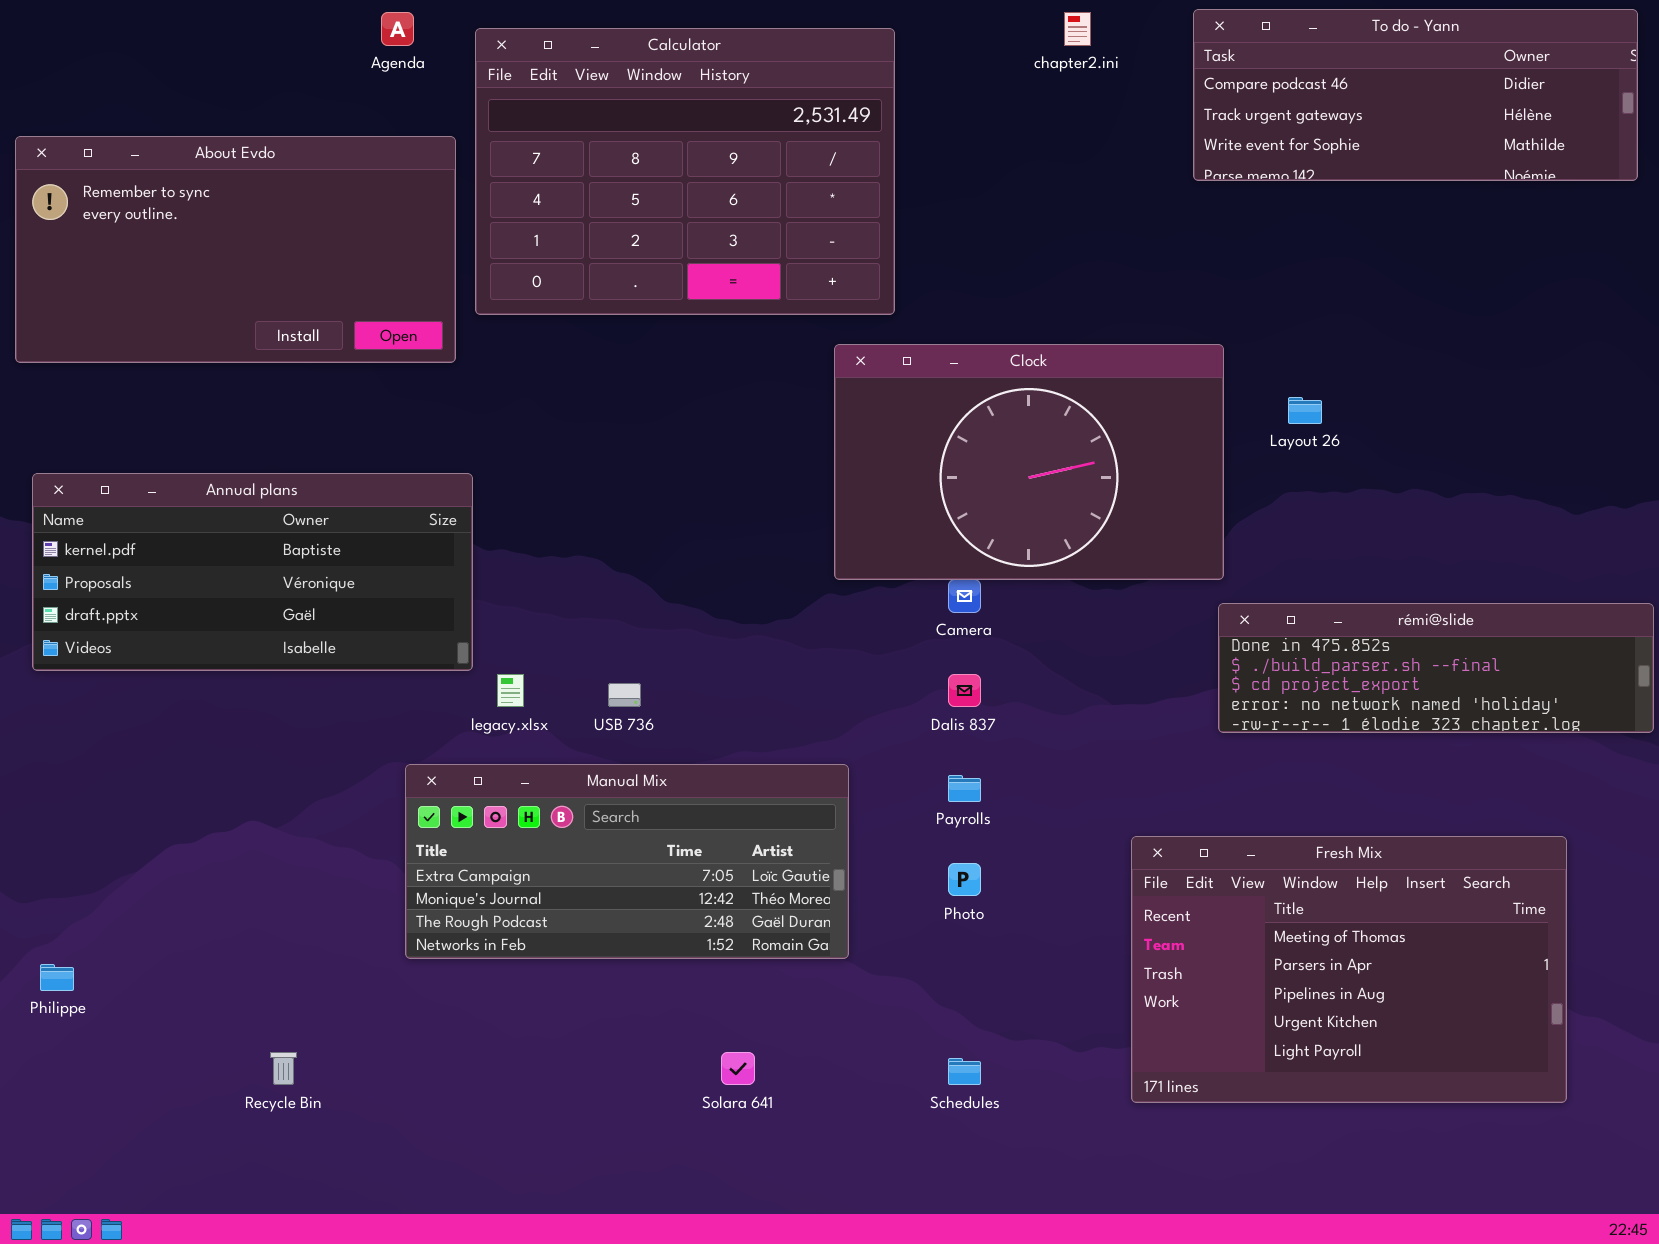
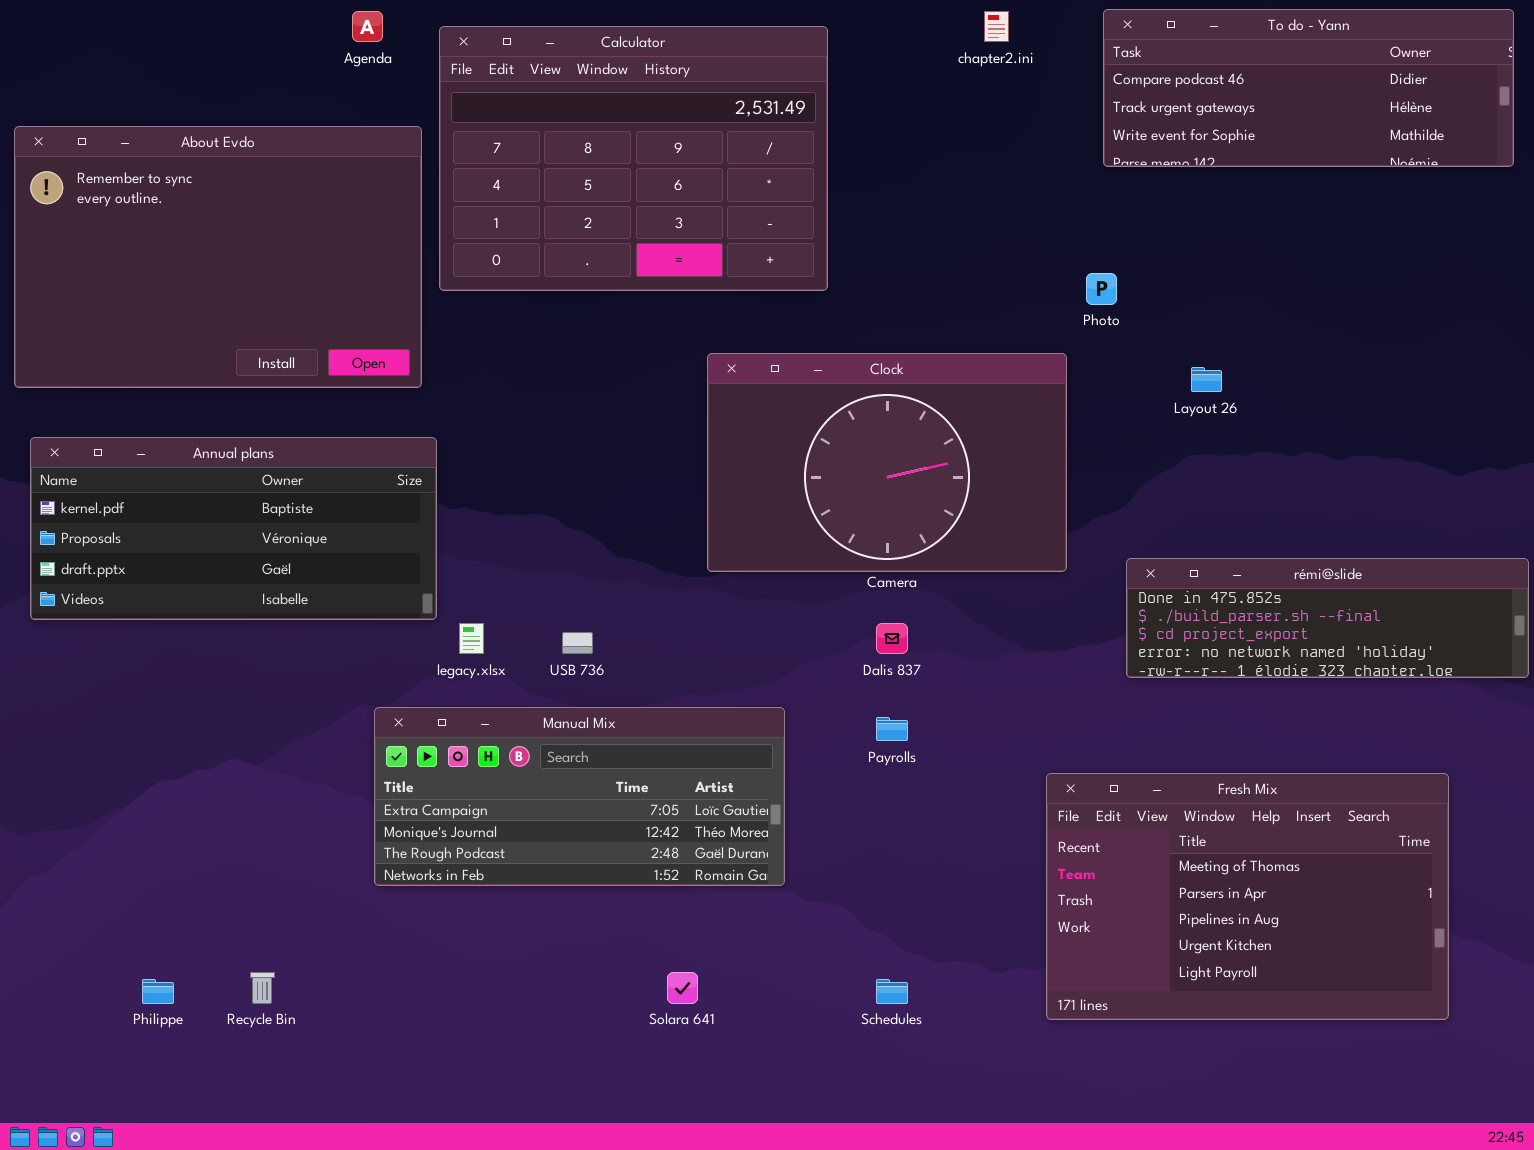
About Evdo: [15,136,456,363] -> [14,126,422,388], resized
Clock: [834,344,1224,580] -> [707,353,1067,572], moved
Photo: [948,863,981,896] -> [1086,273,1117,305], moved
Philippe: [40,964,74,991] -> [142,979,174,1004], moved

